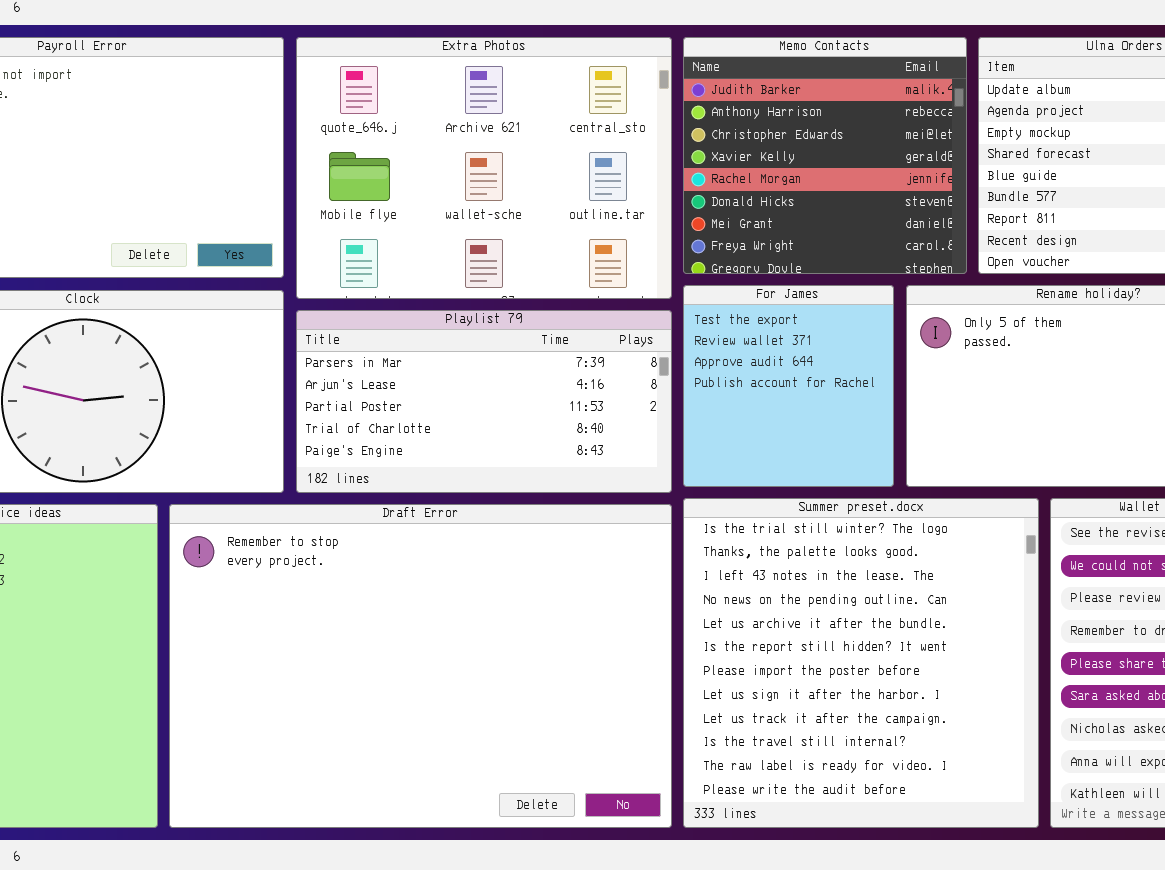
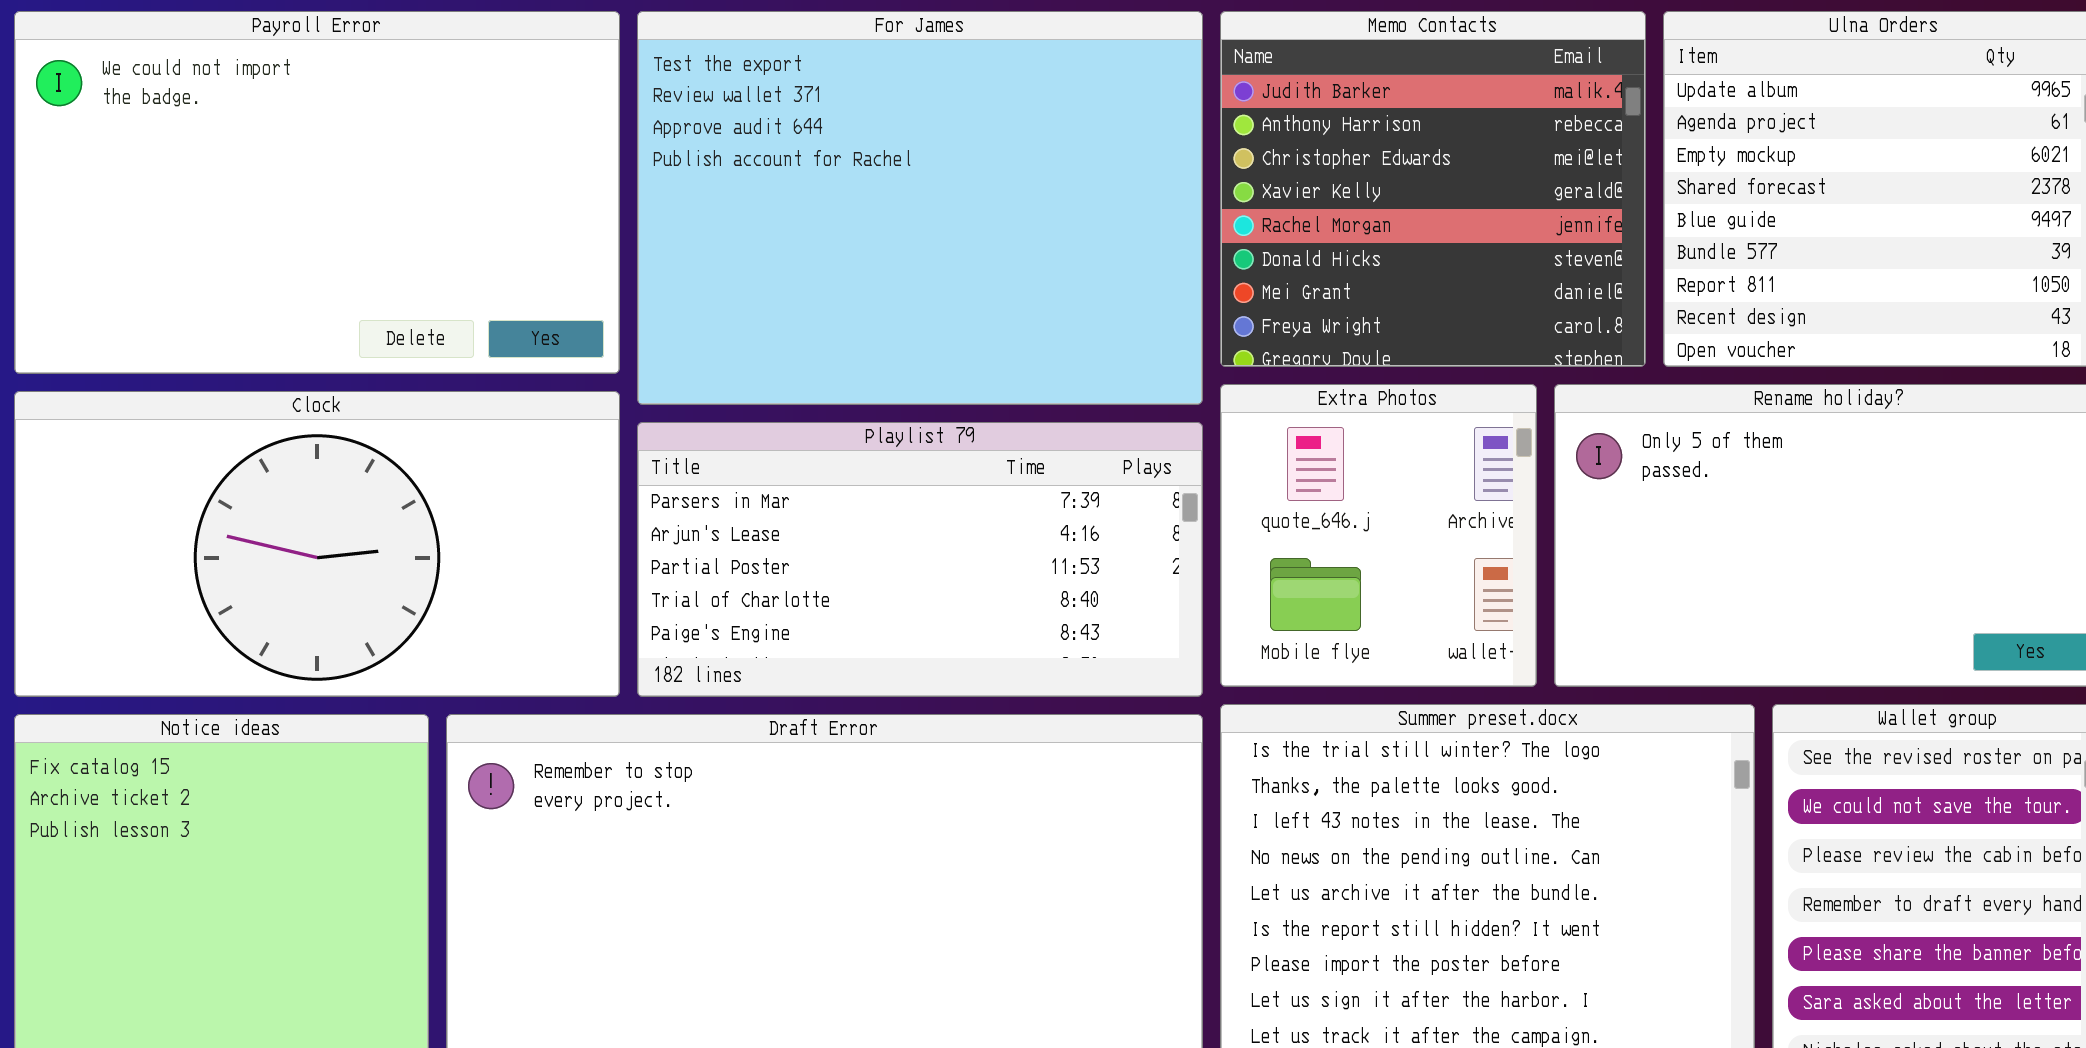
Extra Photos: [296,37,672,299] -> [1220,384,1537,687], moved, resized
For James: [683,285,894,487] -> [637,11,1203,405], moved, resized

